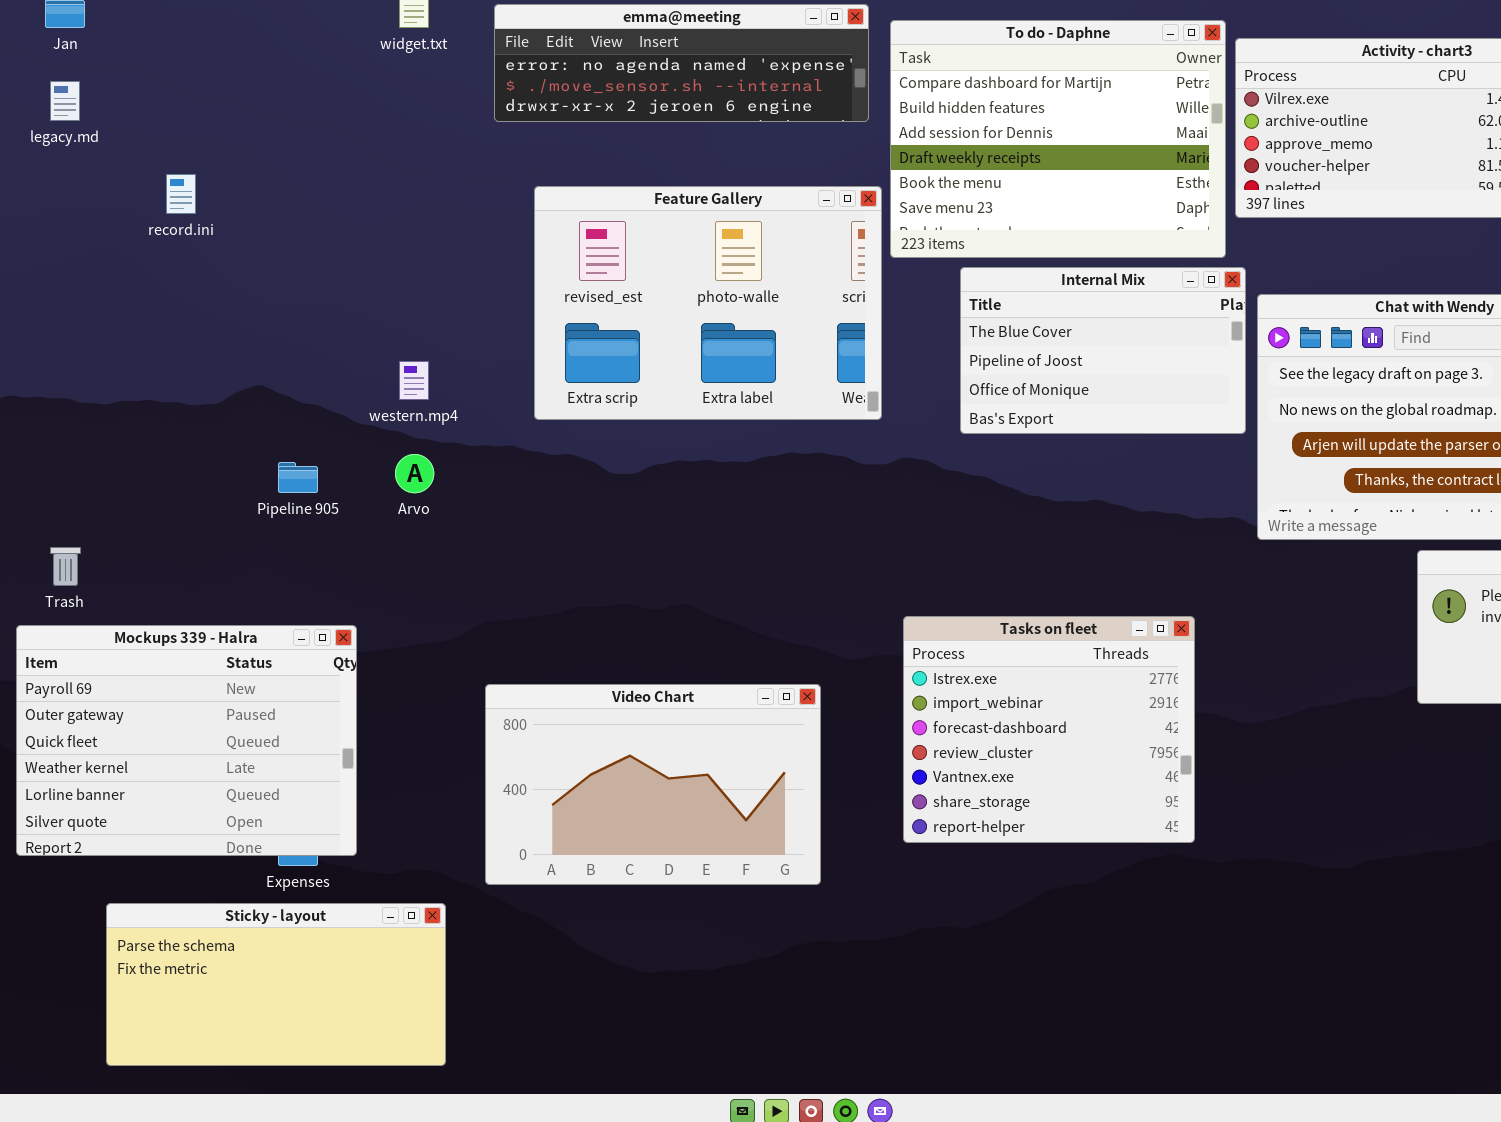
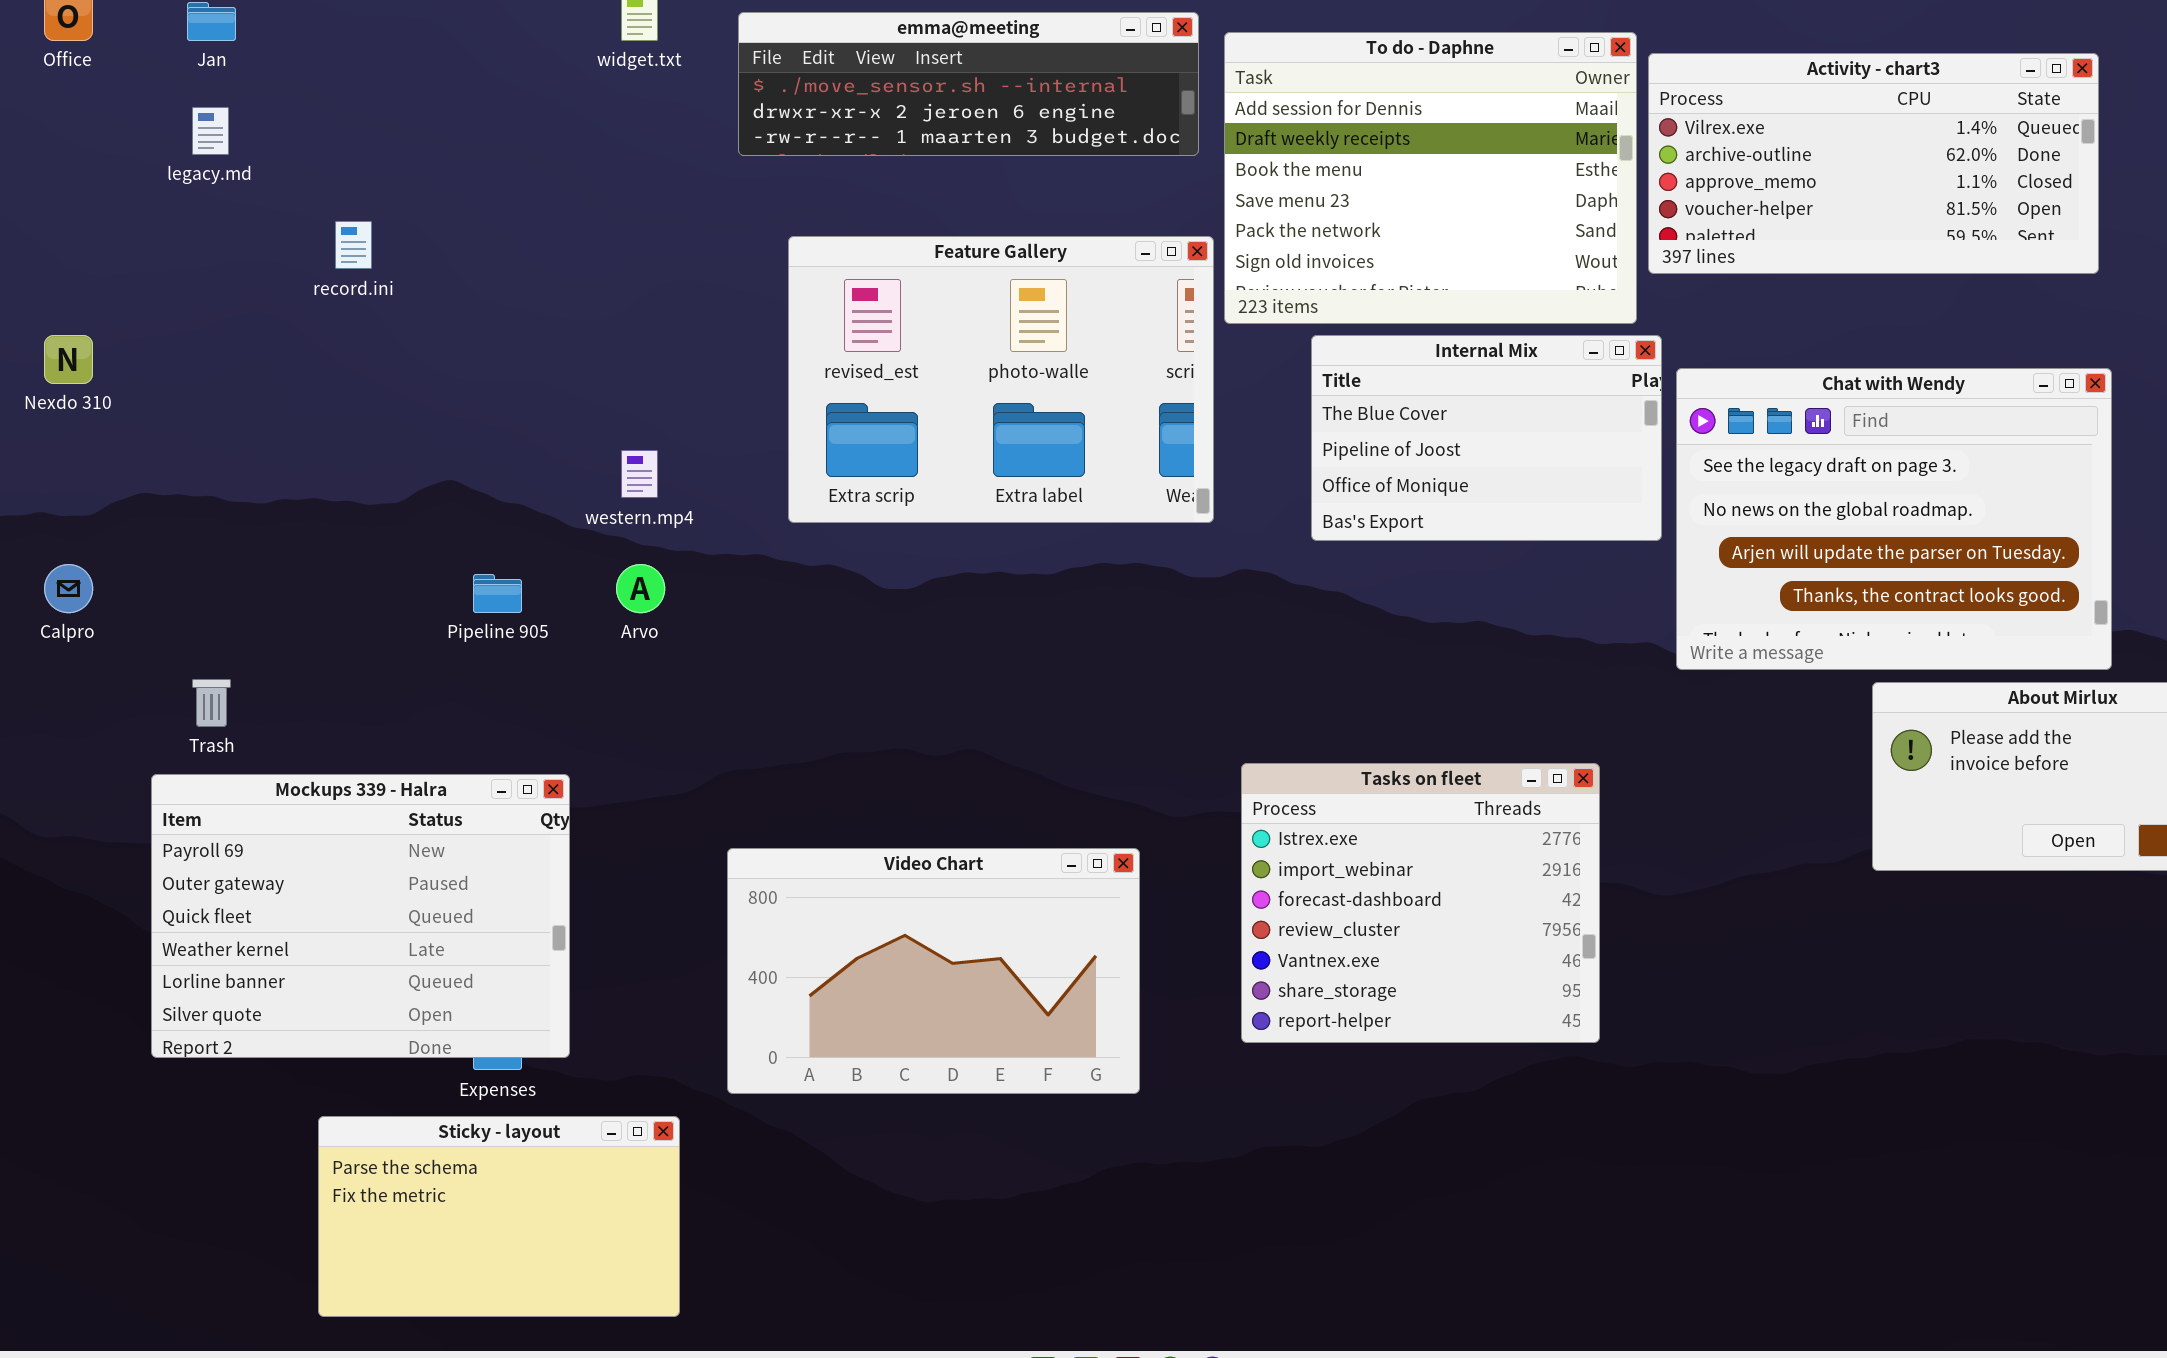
emma@meeting: [494,4,869,122] -> [738,12,1199,156], scrolled down 1 row
To do - Daphne: [890,20,1226,258] -> [1224,32,1637,324], scrolled down 2 rows
Sticky - layout: [106,903,446,1066] -> [318,1116,680,1317], resized

